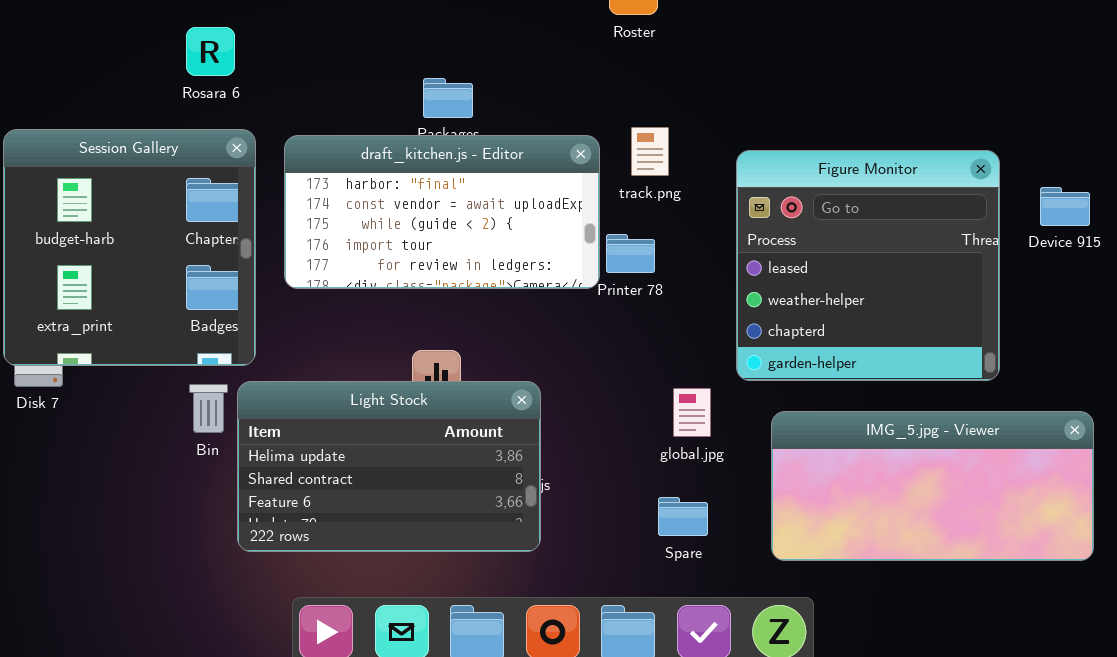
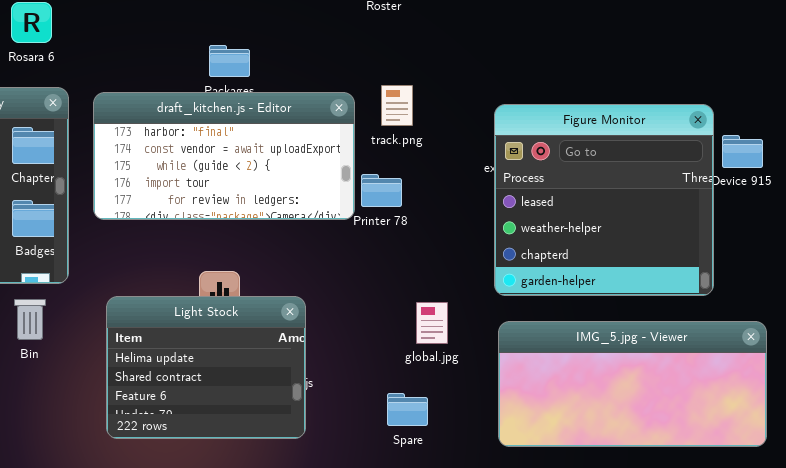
Figure Monitor: [736,150,1000,381] -> [494,104,714,296], moved
Light Stock: [237,381,541,552] -> [106,296,306,439], resized
Spare: [658,497,708,536] -> [387,393,428,426], moved

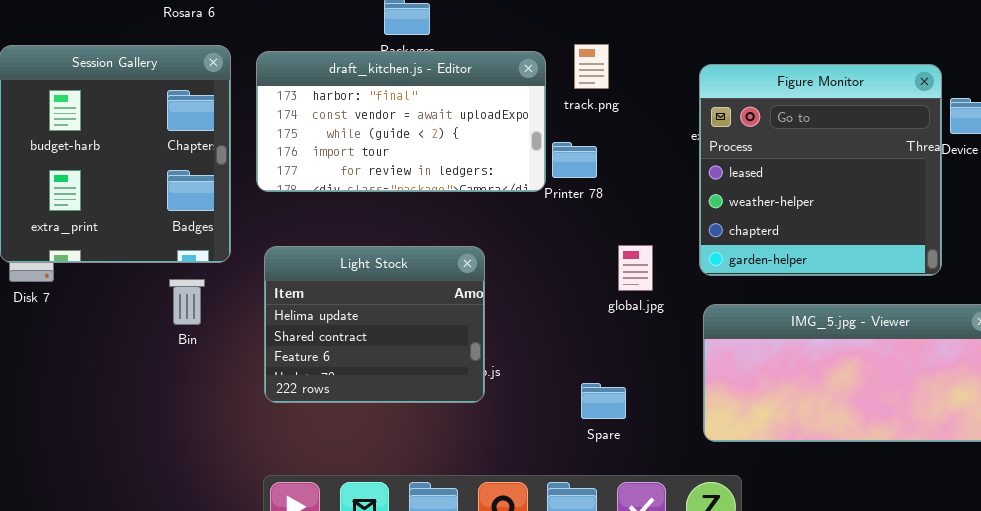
Light Stock: [106,296,306,439] -> [264,246,485,403], moved
global.jpg: [416,302,448,344] -> [618,245,653,291], moved

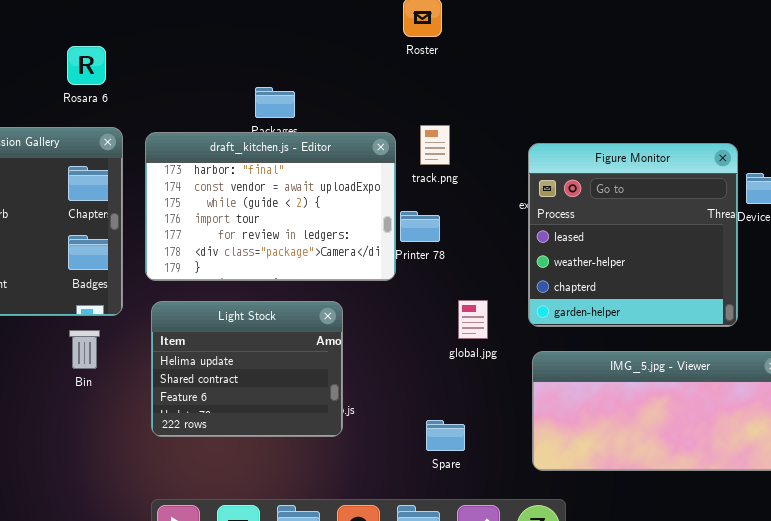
draft_kitchen.js - Editor: [256,51,546,192] -> [145,132,396,281], resized

